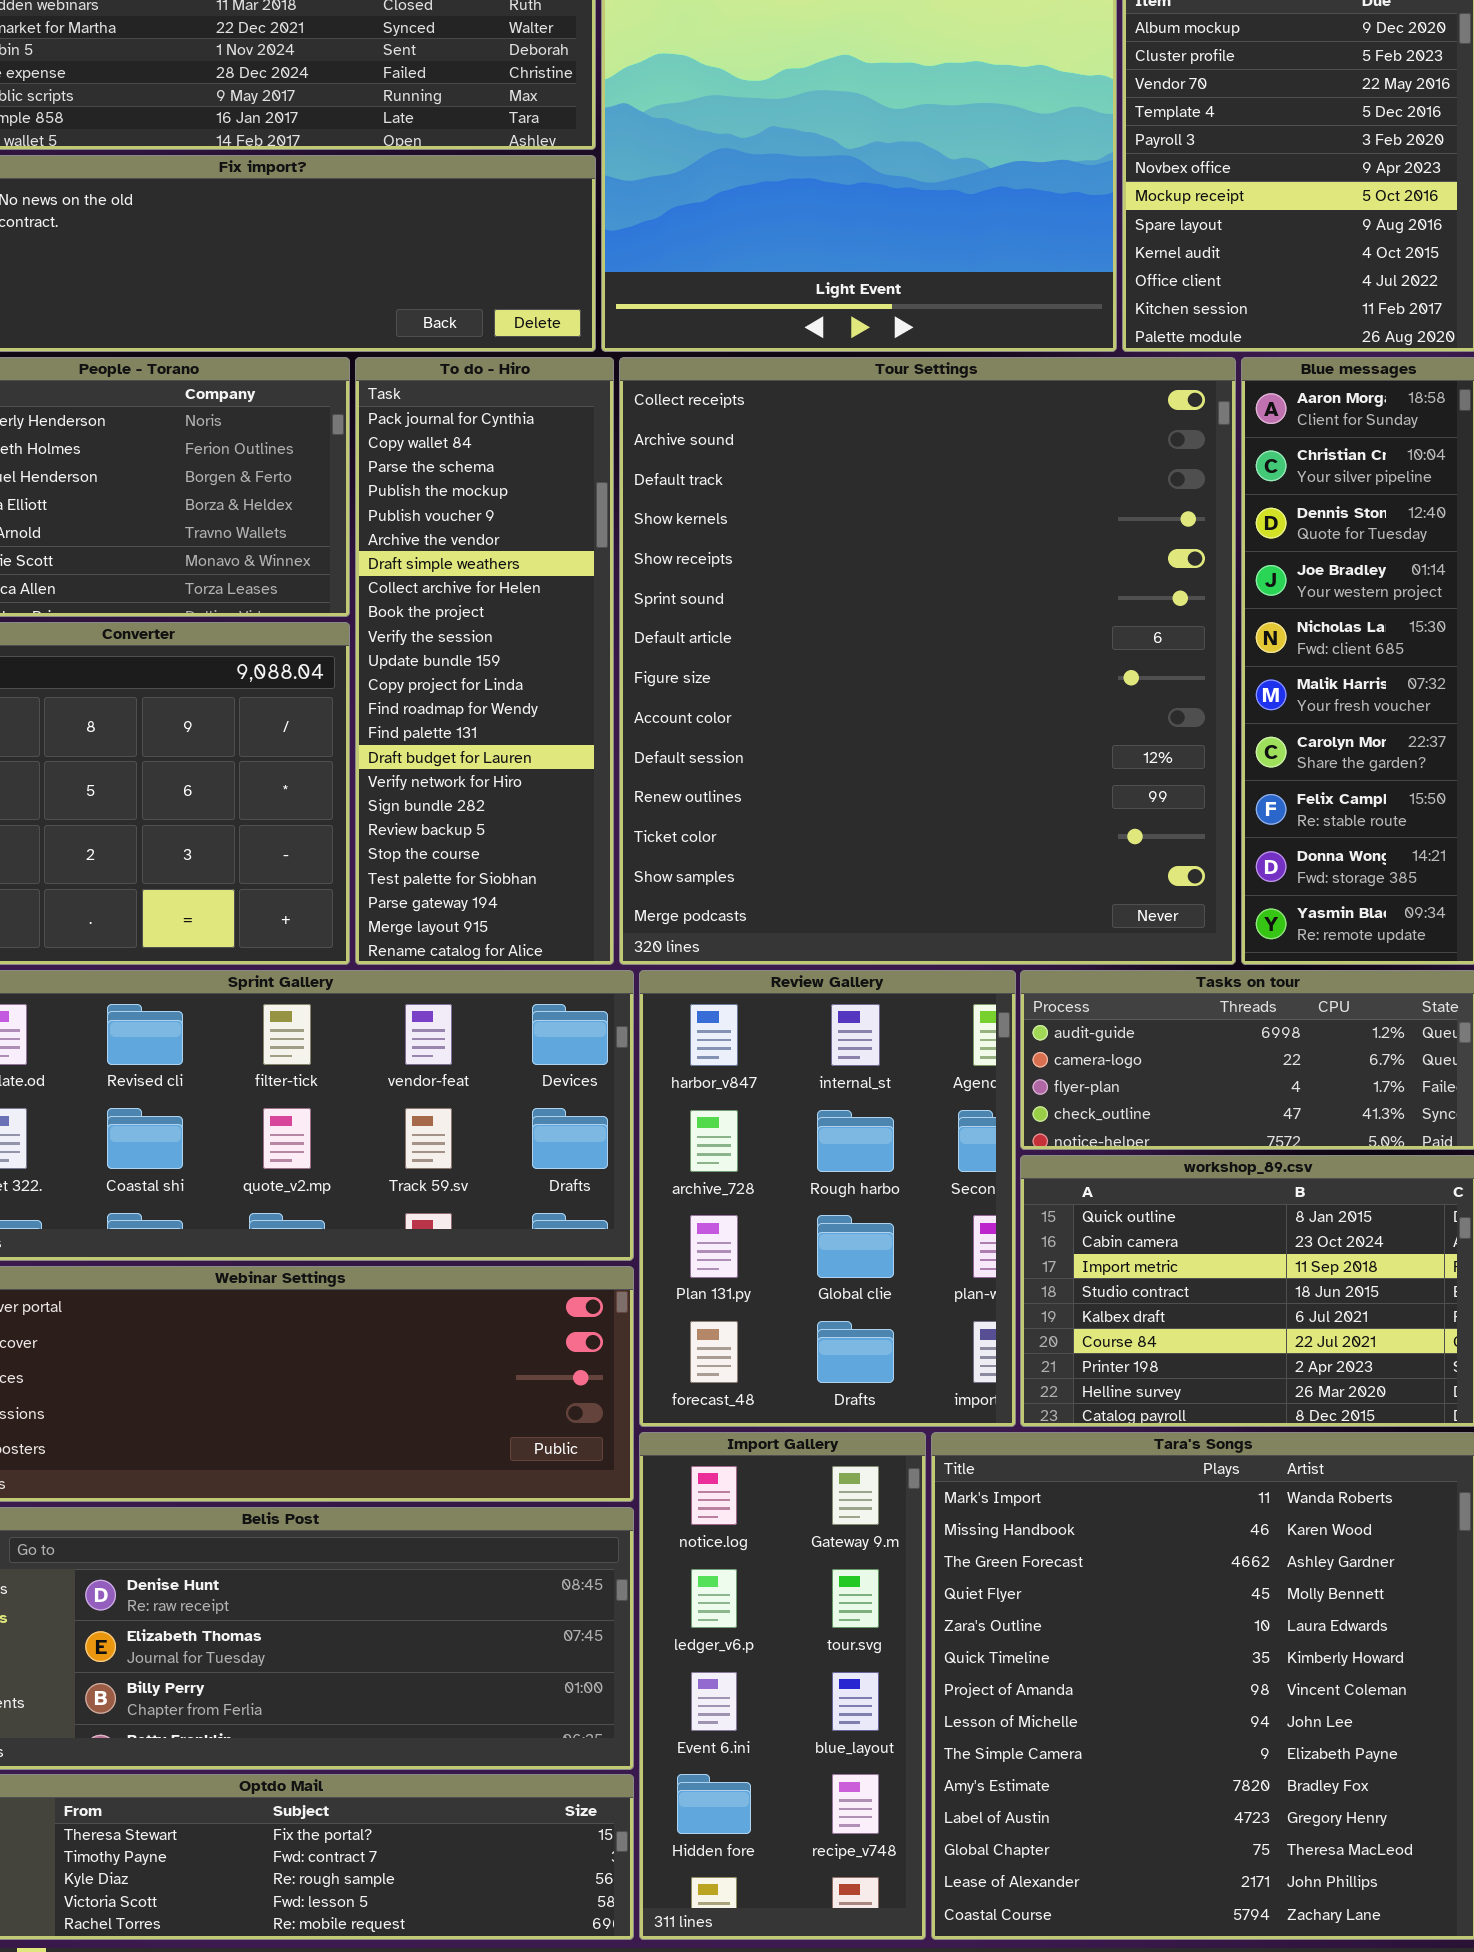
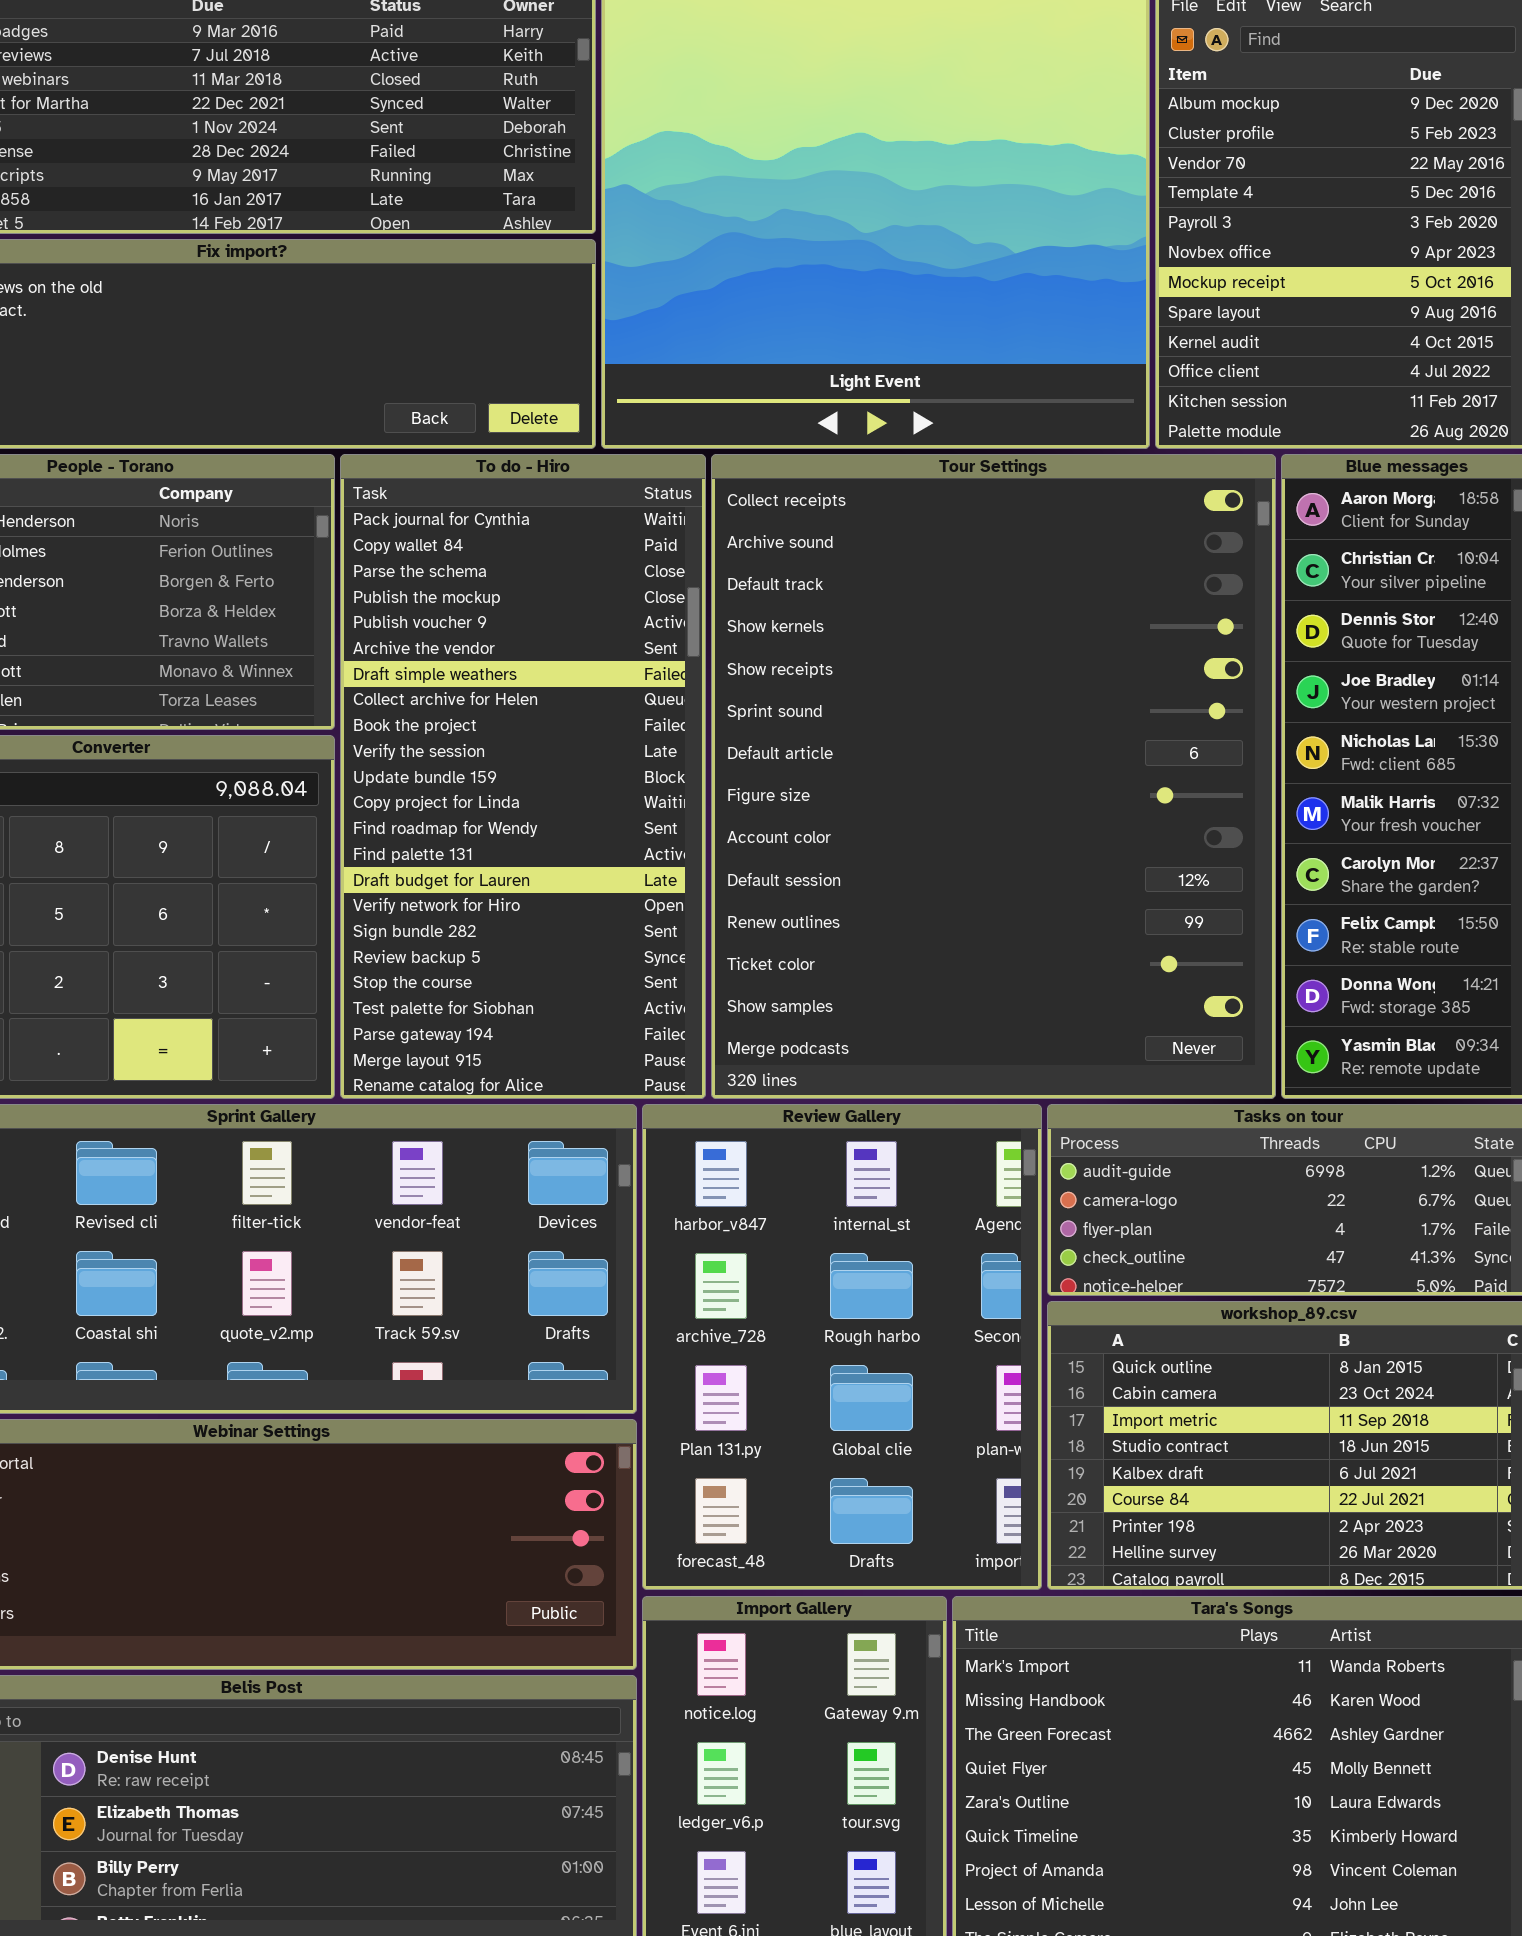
To do - Hiro: [355,357,614,965] -> [340,454,706,1099], resized
Tour Settings: [619,357,1236,965] -> [711,454,1276,1099], resized

